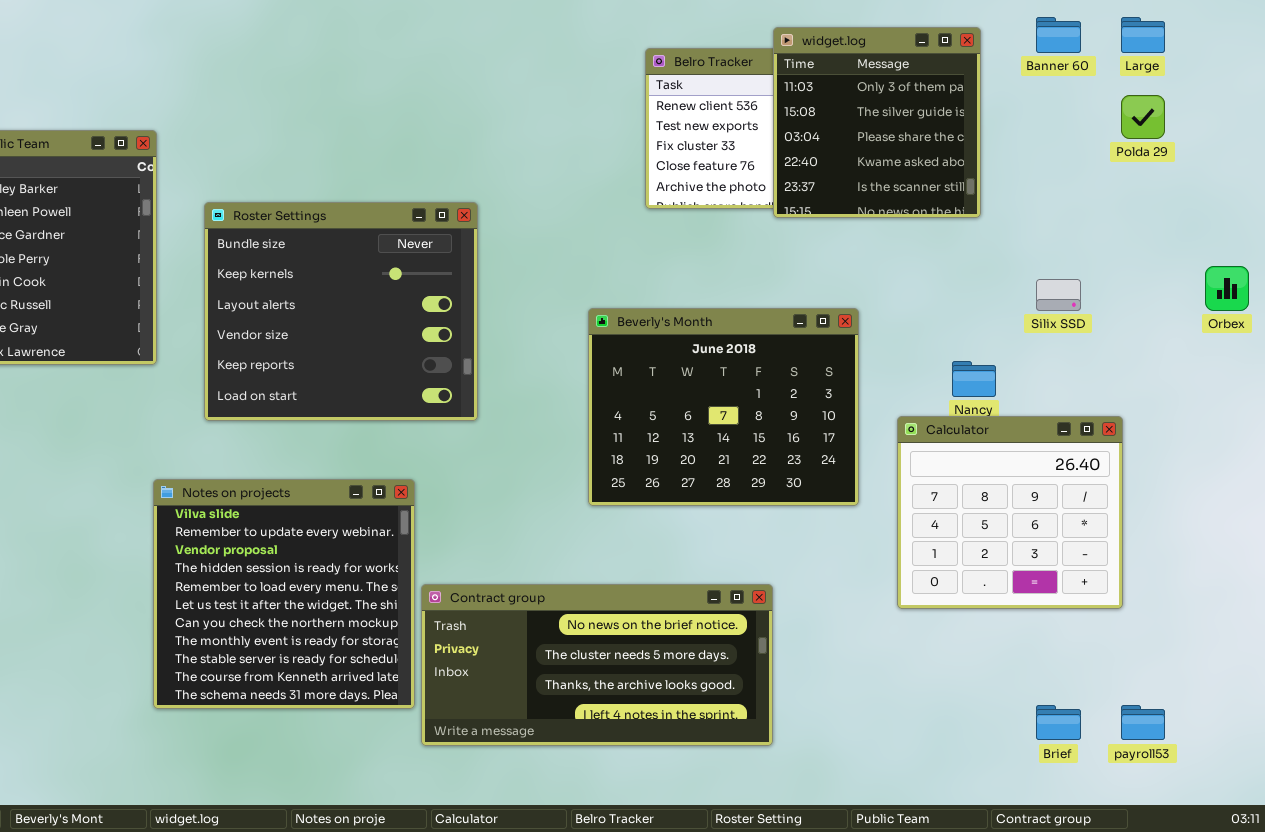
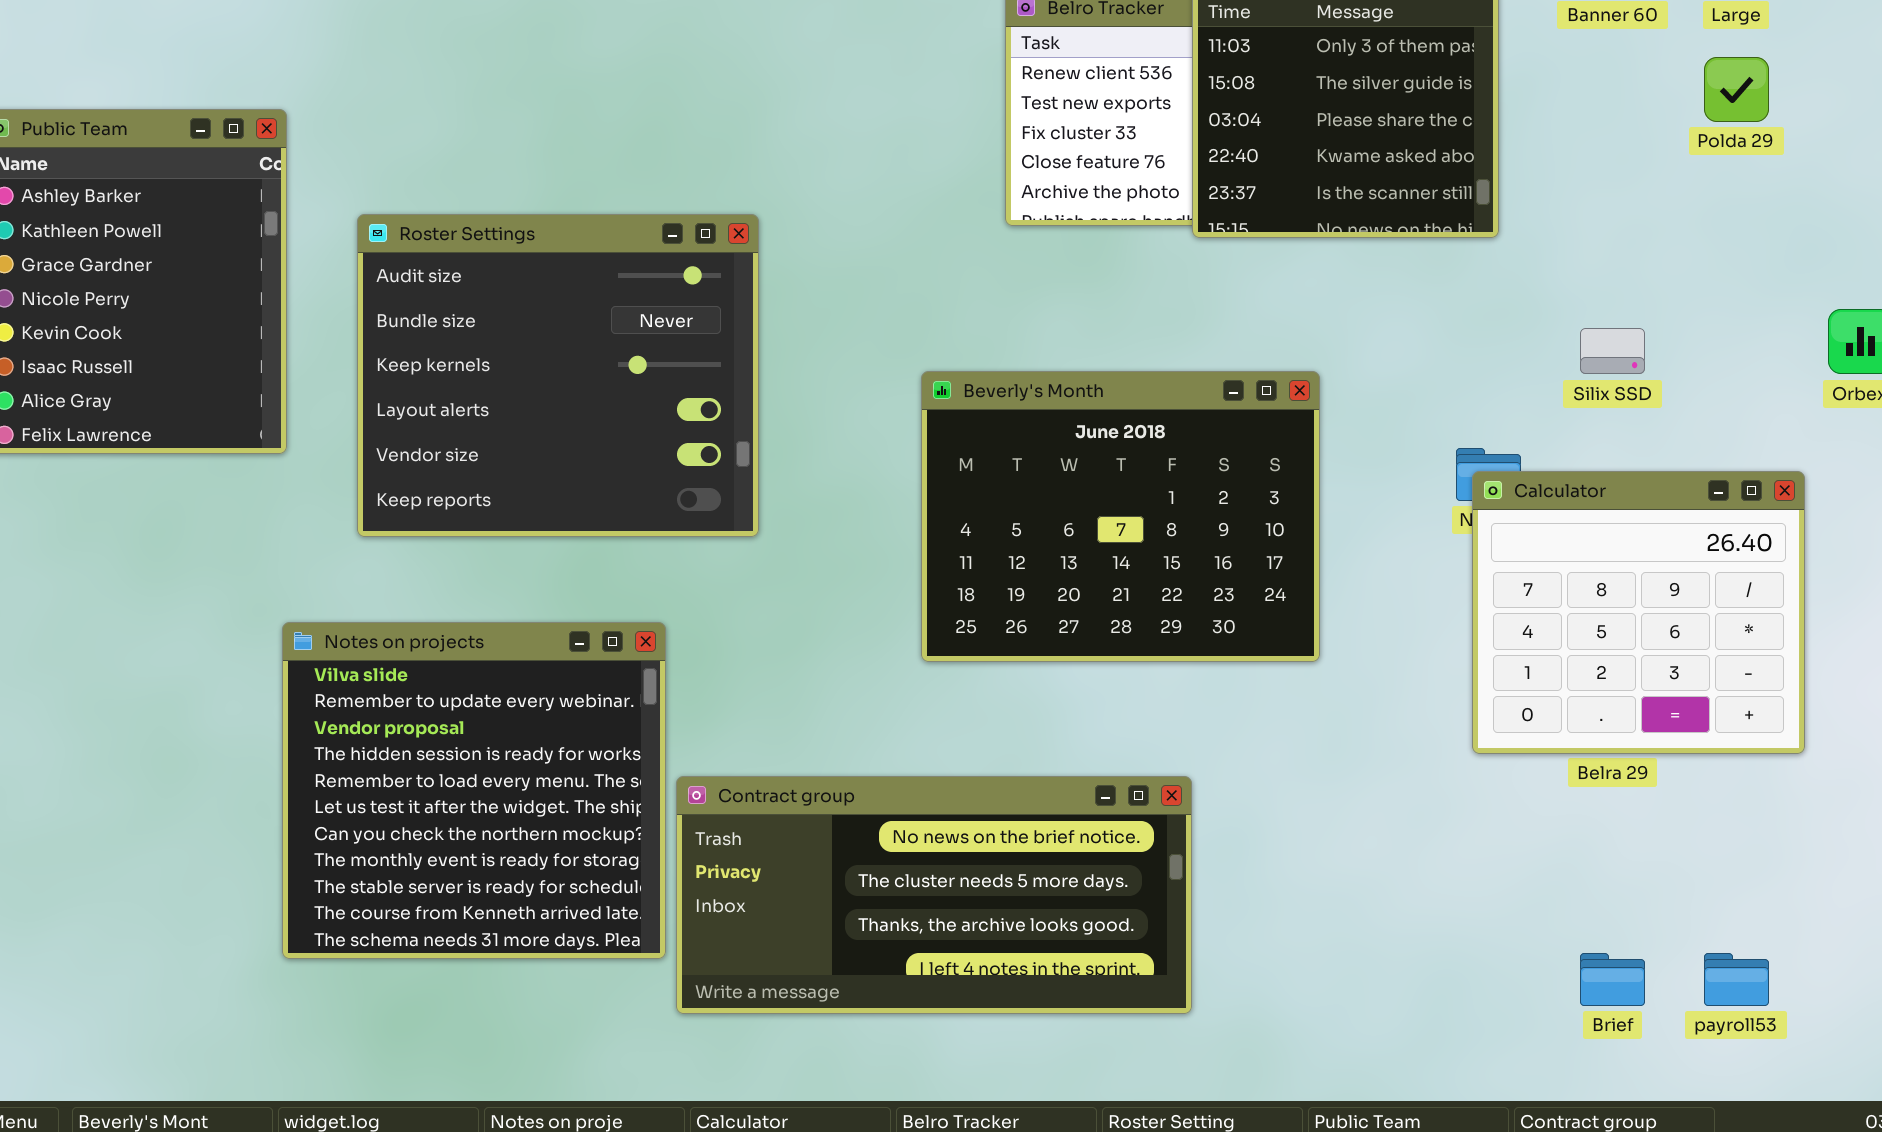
Roster Settings: [204,202,478,421] -> [357,214,759,537], scrolled up 1 row
Calculator: [897,416,1123,609] -> [1472,471,1805,754], moved

